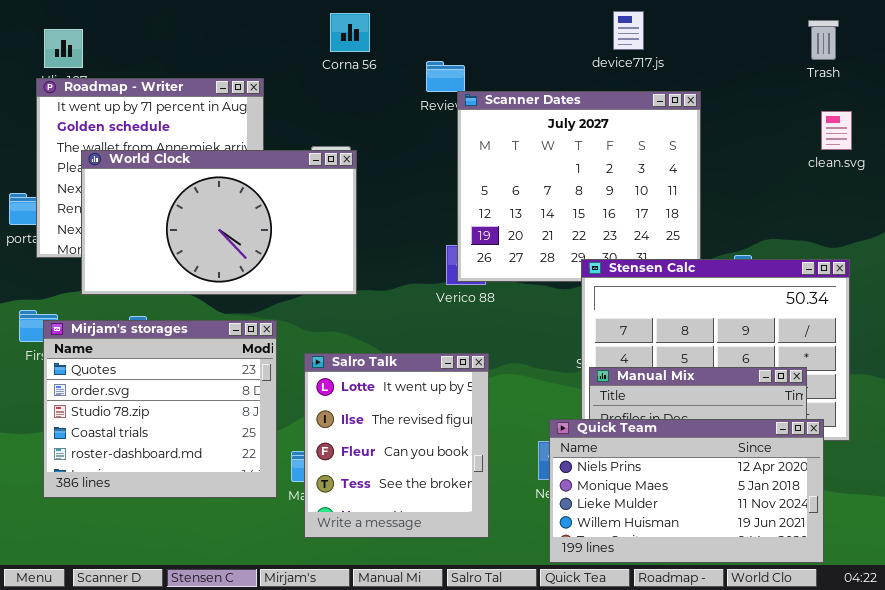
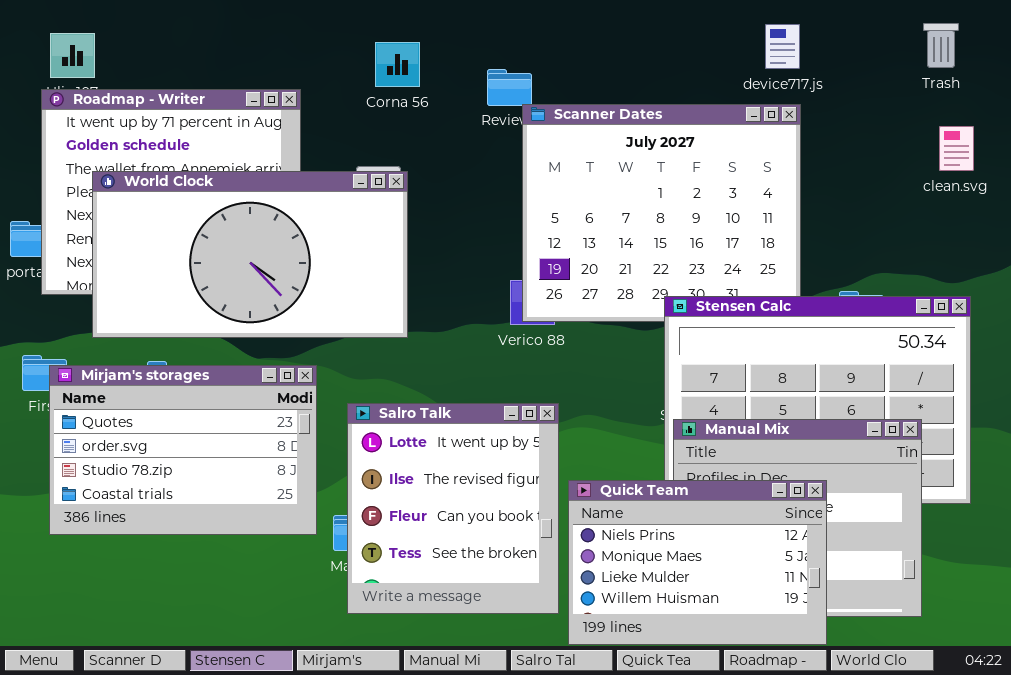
device717.js: [613,11,644,50] -> [765,24,800,69], moved
Corna 56: [330,13,370,52] -> [375,42,420,87], moved
Mirjam's storages: [43,320,277,498] -> [49,365,317,535], resized
Quick Team: [549,419,824,563] -> [568,480,827,645], moved, resized

